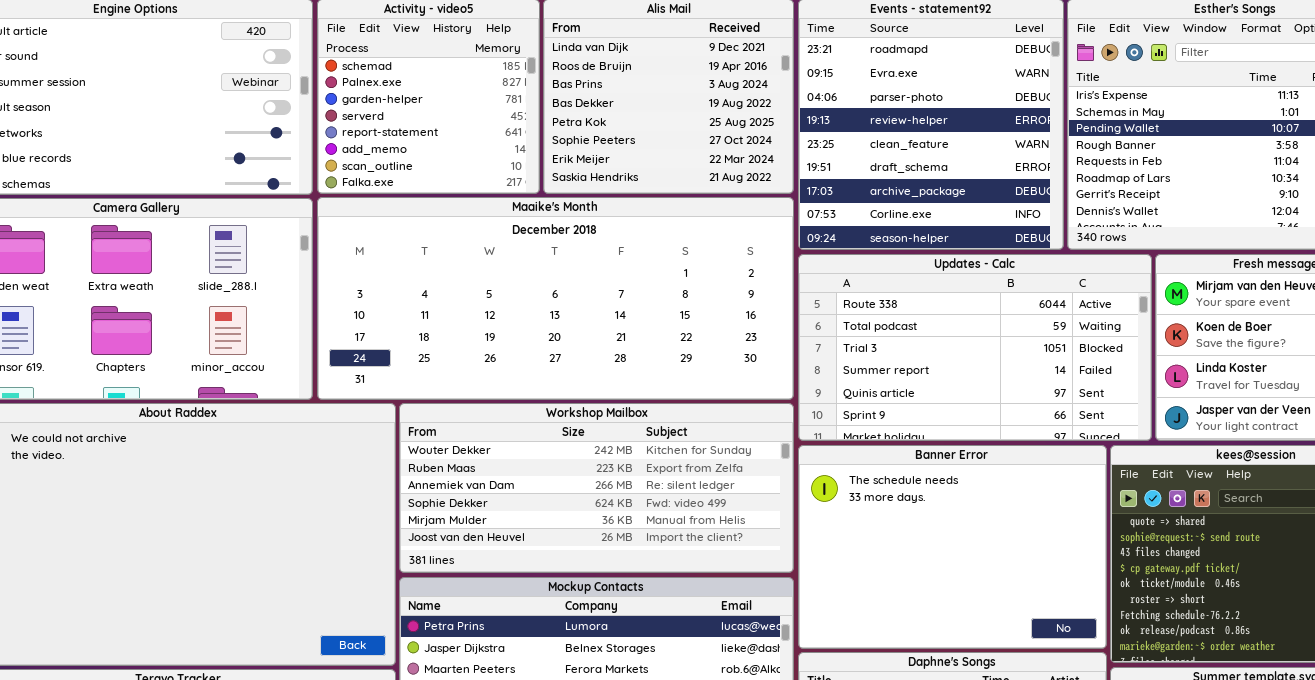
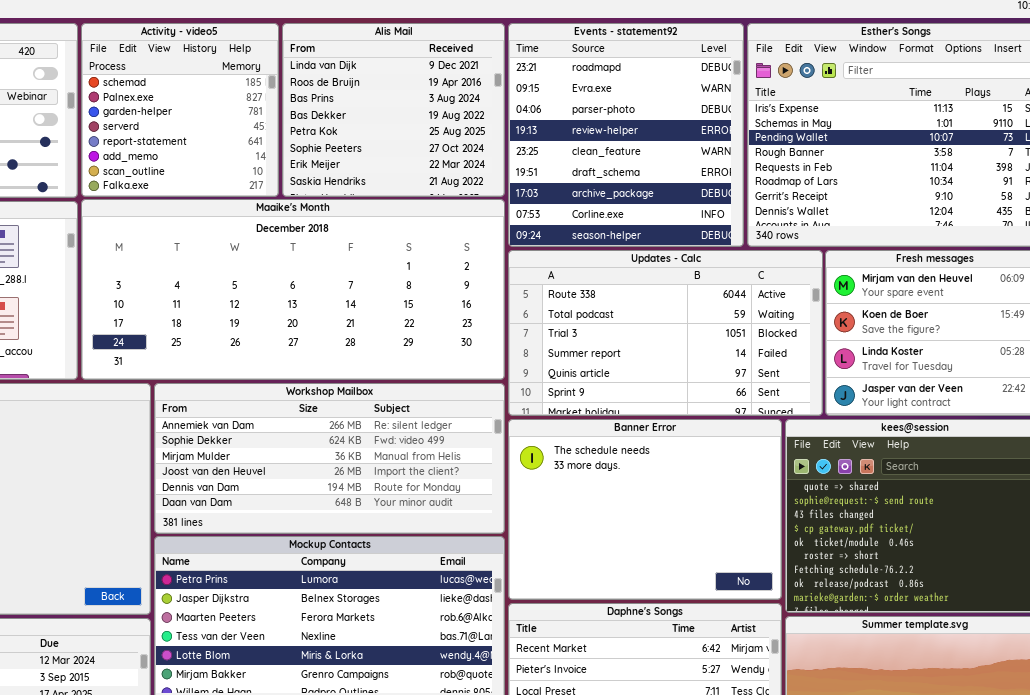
Workshop Mailbox: [399,403,794,573] -> [154,383,505,534], scrolled down 2 rows

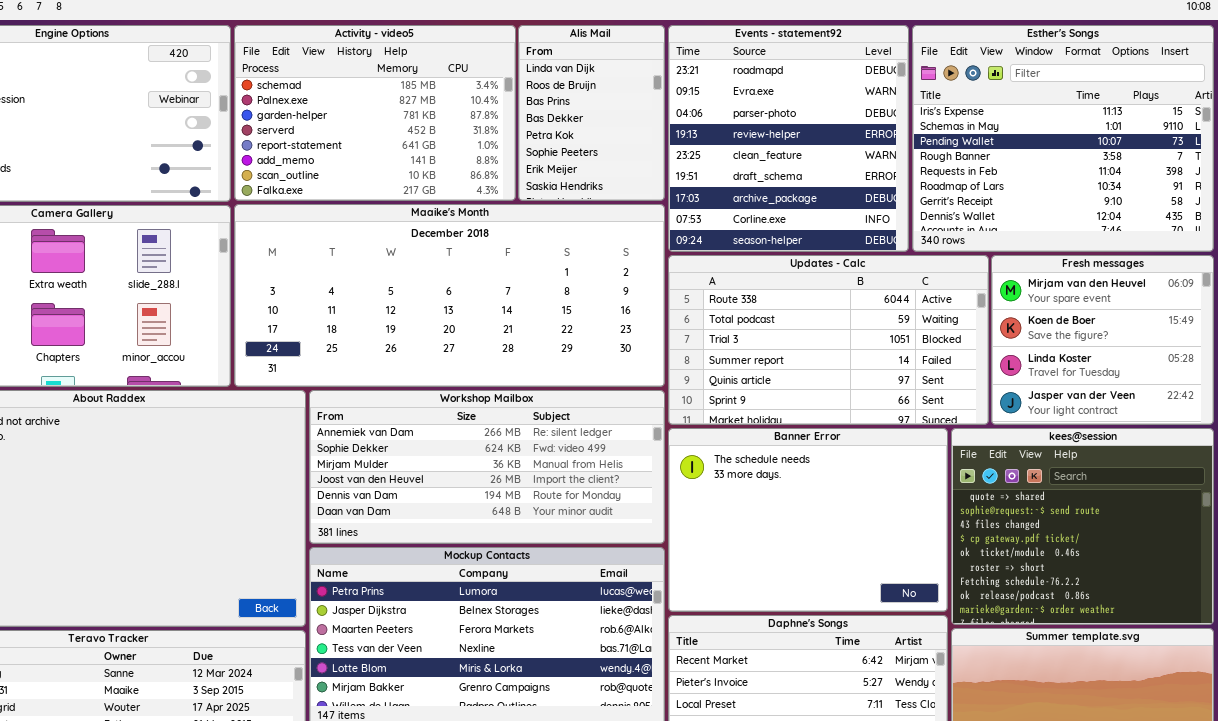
Activity - video5: [81,23,279,197] -> [234,25,516,201], resized
Alis Mail: [282,23,505,197] -> [518,25,665,201], resized

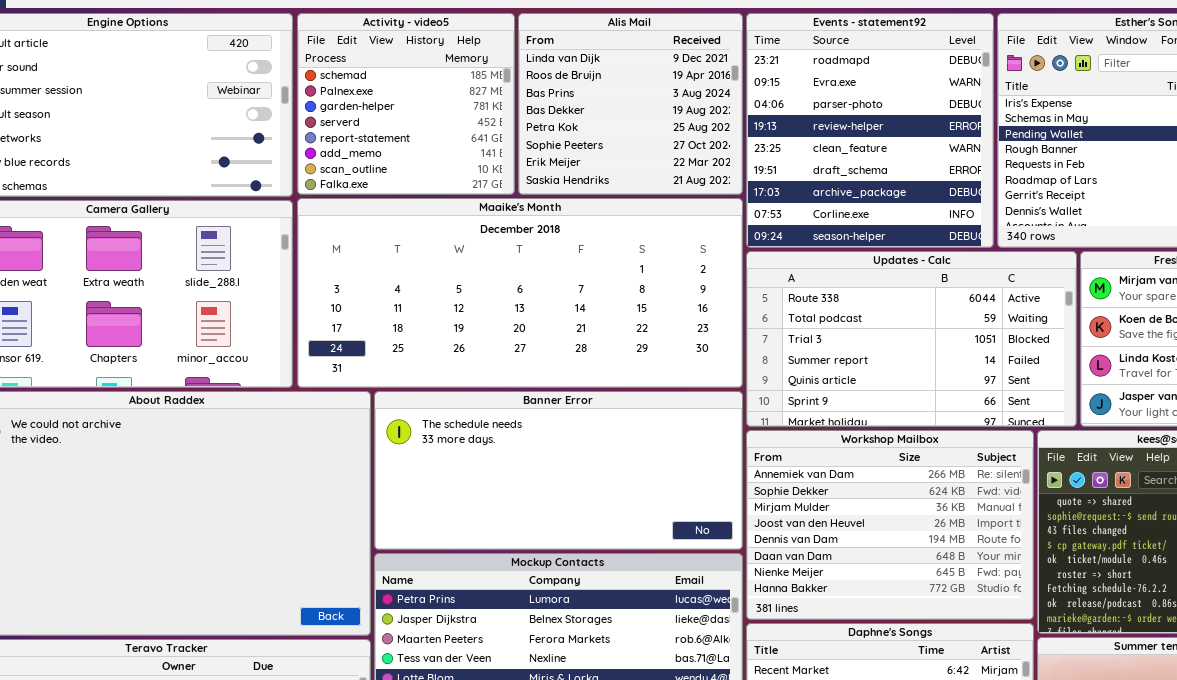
Activity - video5: [234,25,516,201] -> [297,13,515,195], resized
Alis Mail: [518,25,665,201] -> [518,13,743,195], resized
Workshop Mailbox: [309,390,665,544] -> [746,430,1034,620], moved, resized
Banner Error: [668,428,948,612] -> [374,391,743,550], moved, resized

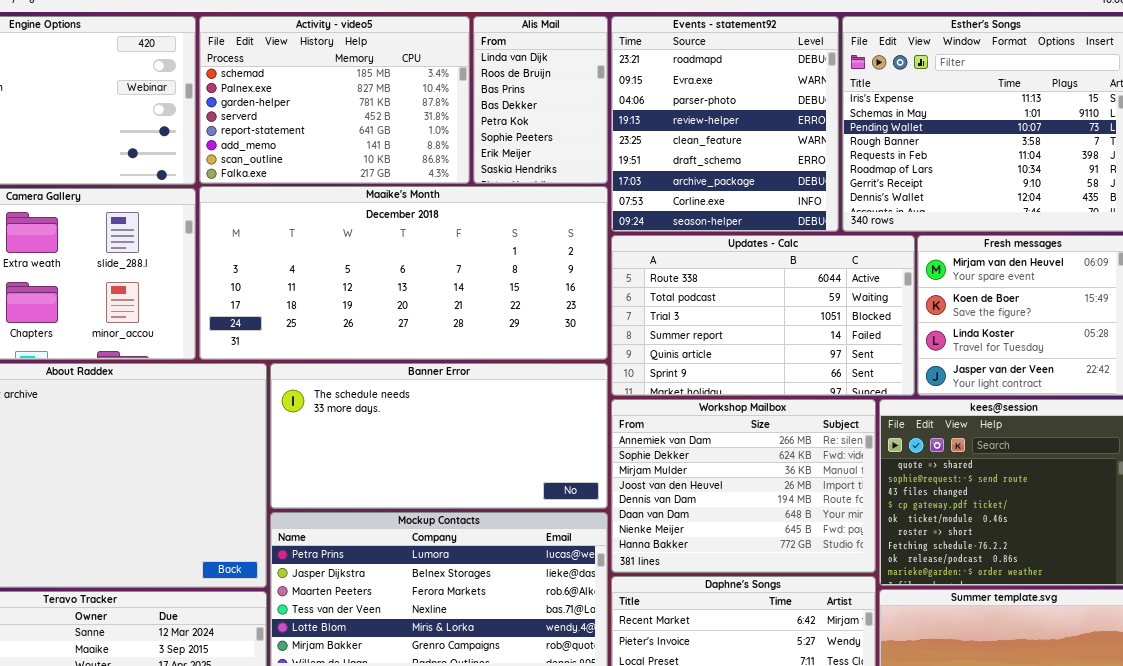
Activity - video5: [297,13,515,195] -> [199,16,470,184], resized
Alis Mail: [518,13,743,195] -> [473,16,608,184], resized

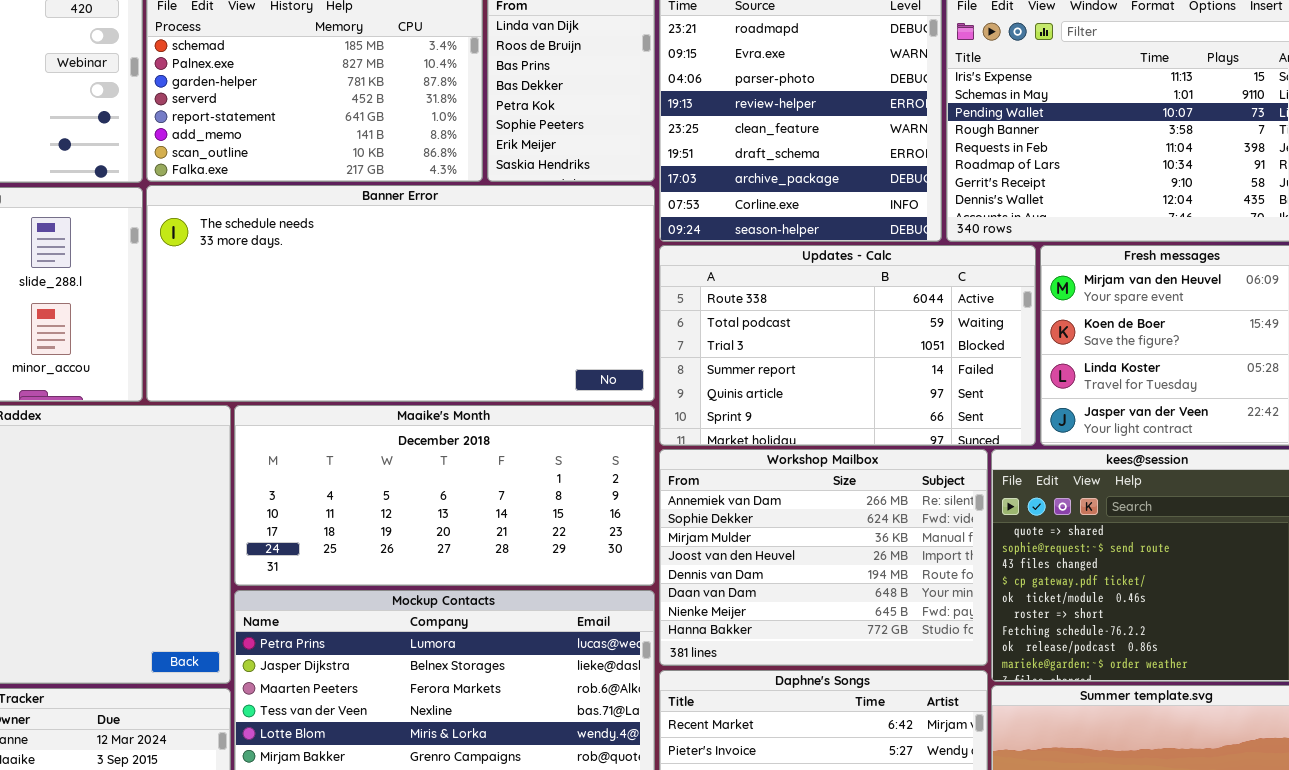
Maaike's Month: [199,186,608,360] -> [234,405,655,586], moved, resized
Banner Error: [270,363,608,509] -> [146,185,655,402], moved, resized

